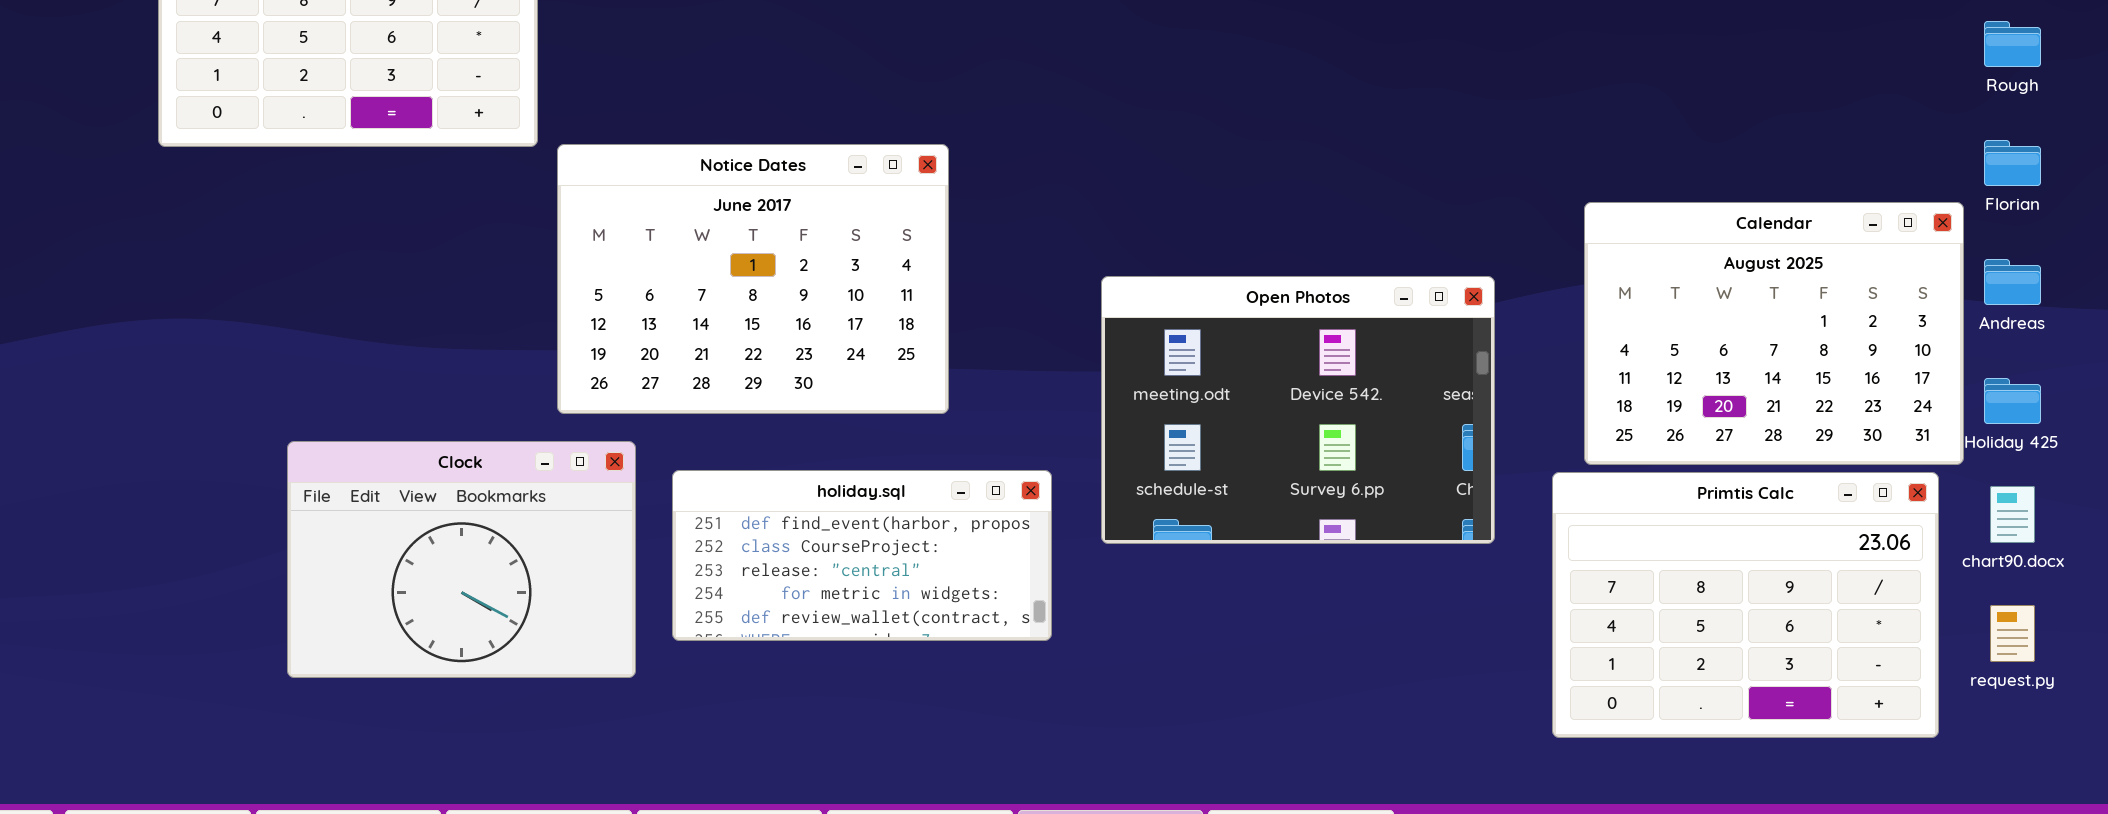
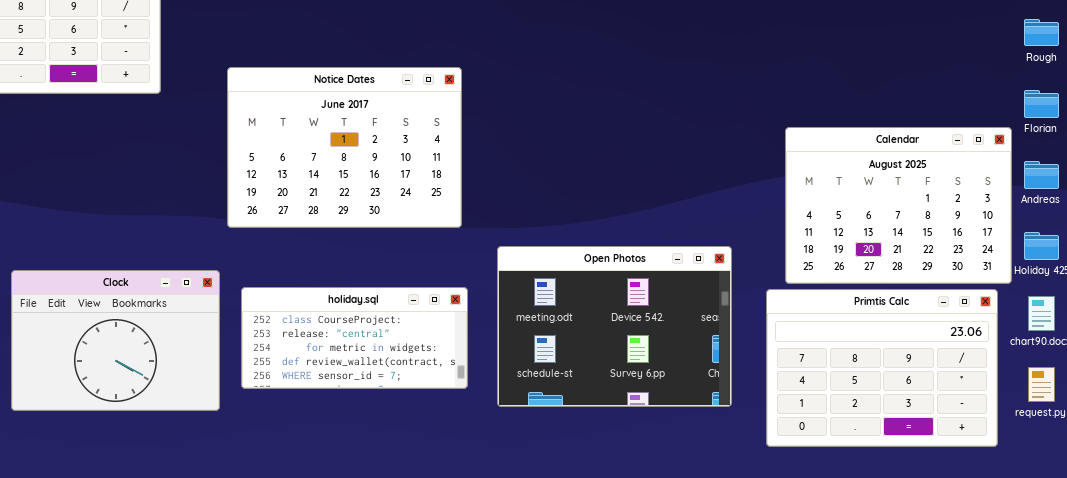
Notice Dates: [557,144,949,414] -> [227,67,462,228], moved
Open Photos: [1101,276,1495,544] -> [497,246,732,407], moved
holiday.sql: [672,470,1052,641] -> [241,287,468,389], scrolled down 1 row

